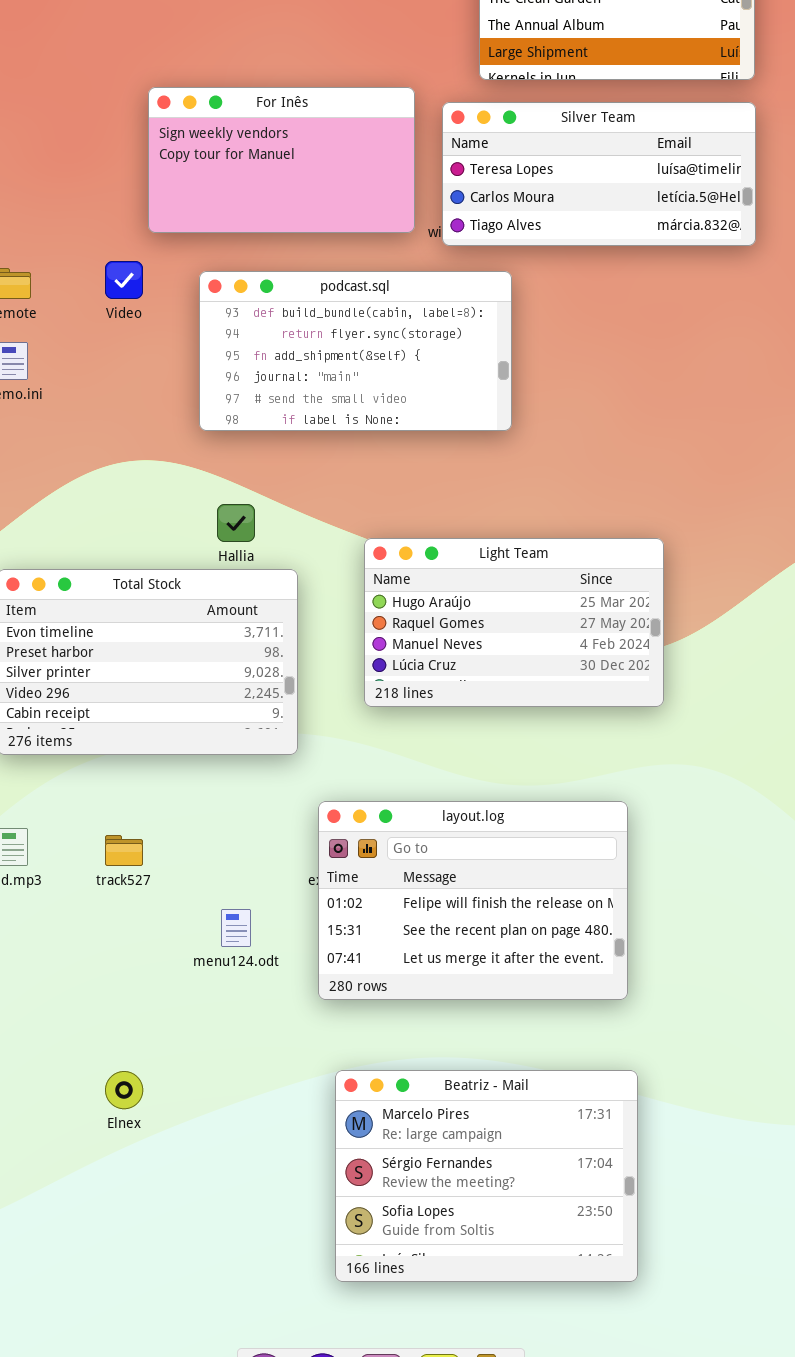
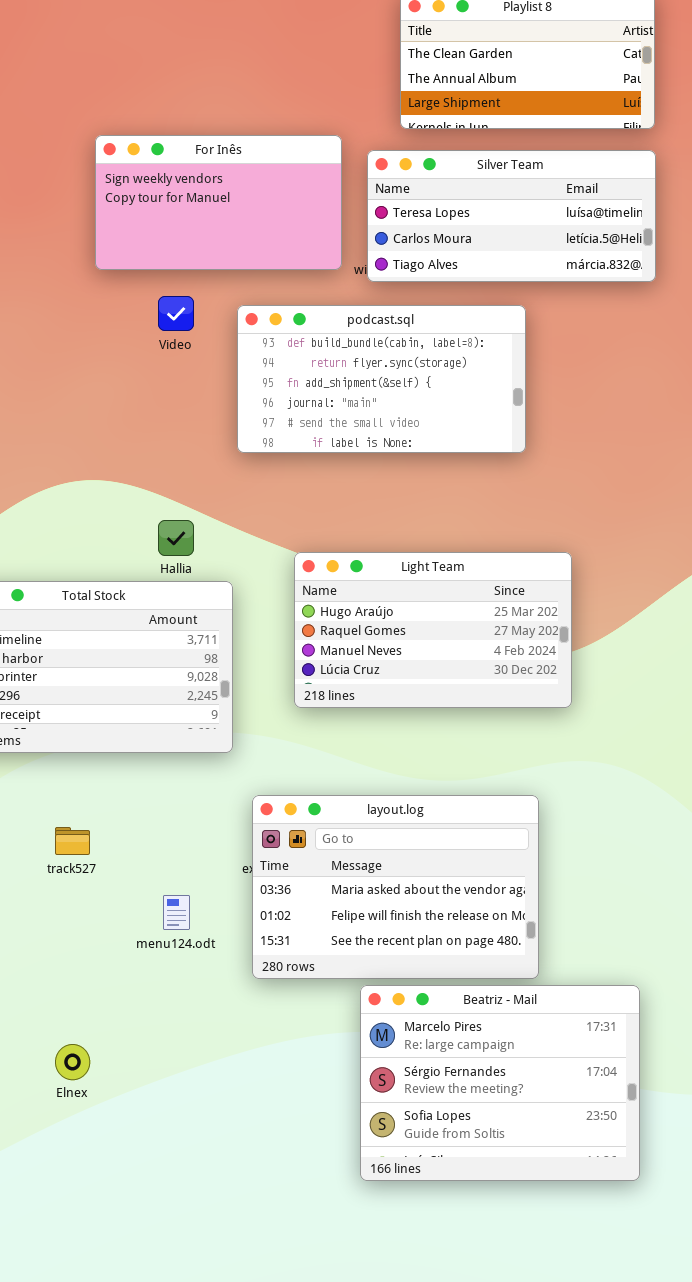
Video: [105,261,143,299] -> [158,296,194,331], moved
podcast.sql: [199,271,512,431] -> [237,305,526,453], moved
layout.log: [318,801,628,1000] -> [252,795,539,979], scrolled up 1 row
Beatriz - Mail: [335,1070,638,1282] -> [360,985,640,1181], moved

